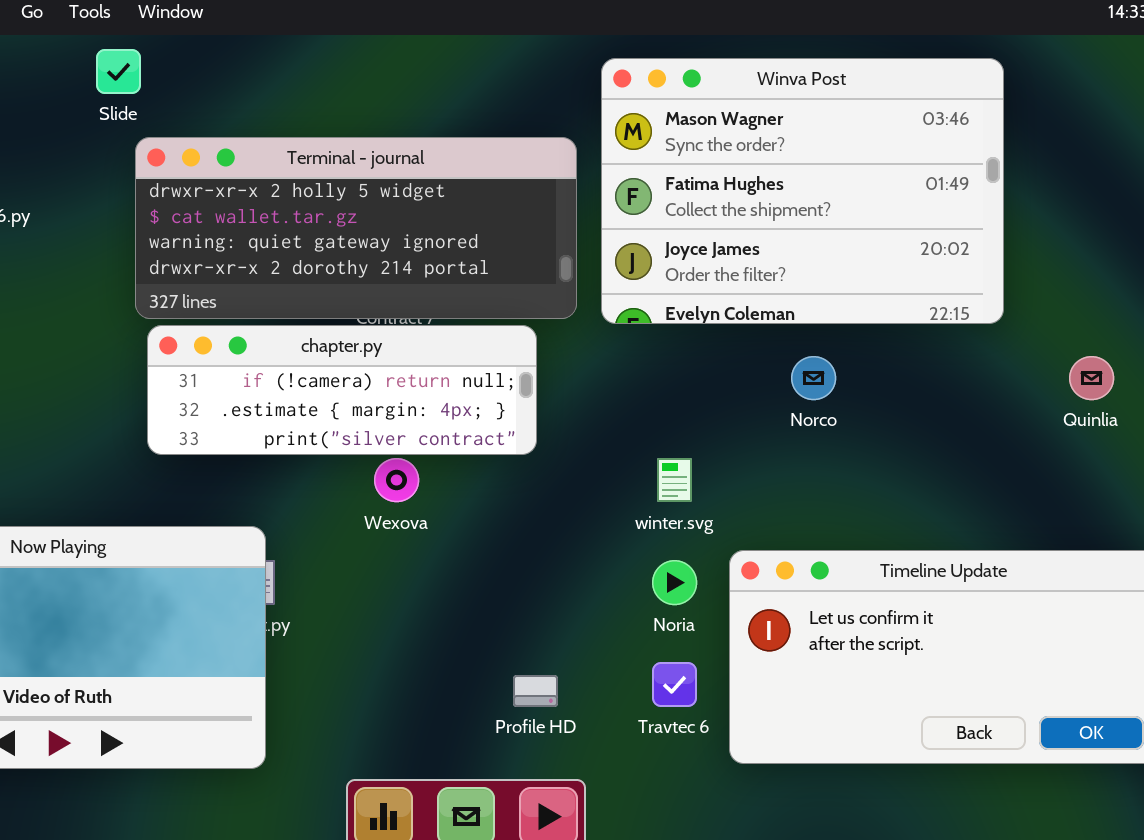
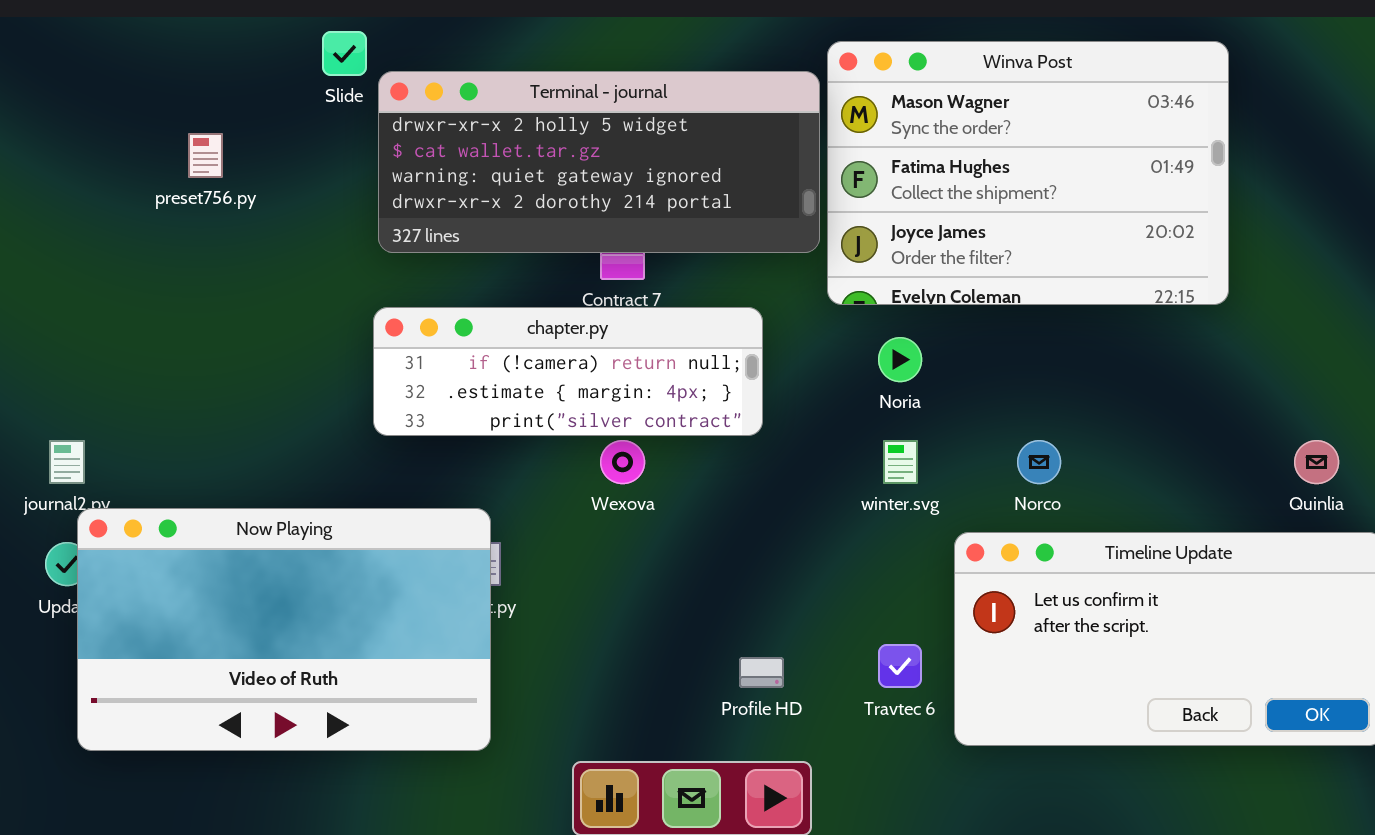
Terminal - journal: [135,137,577,319] -> [378,71,820,253], moved
Norco: [791,356,836,400] -> [1017,440,1061,484], moved
Quinlia: [1069,356,1114,400] -> [1294,440,1339,484], moved
Noria: [652,560,697,605] -> [878,337,922,382], moved

